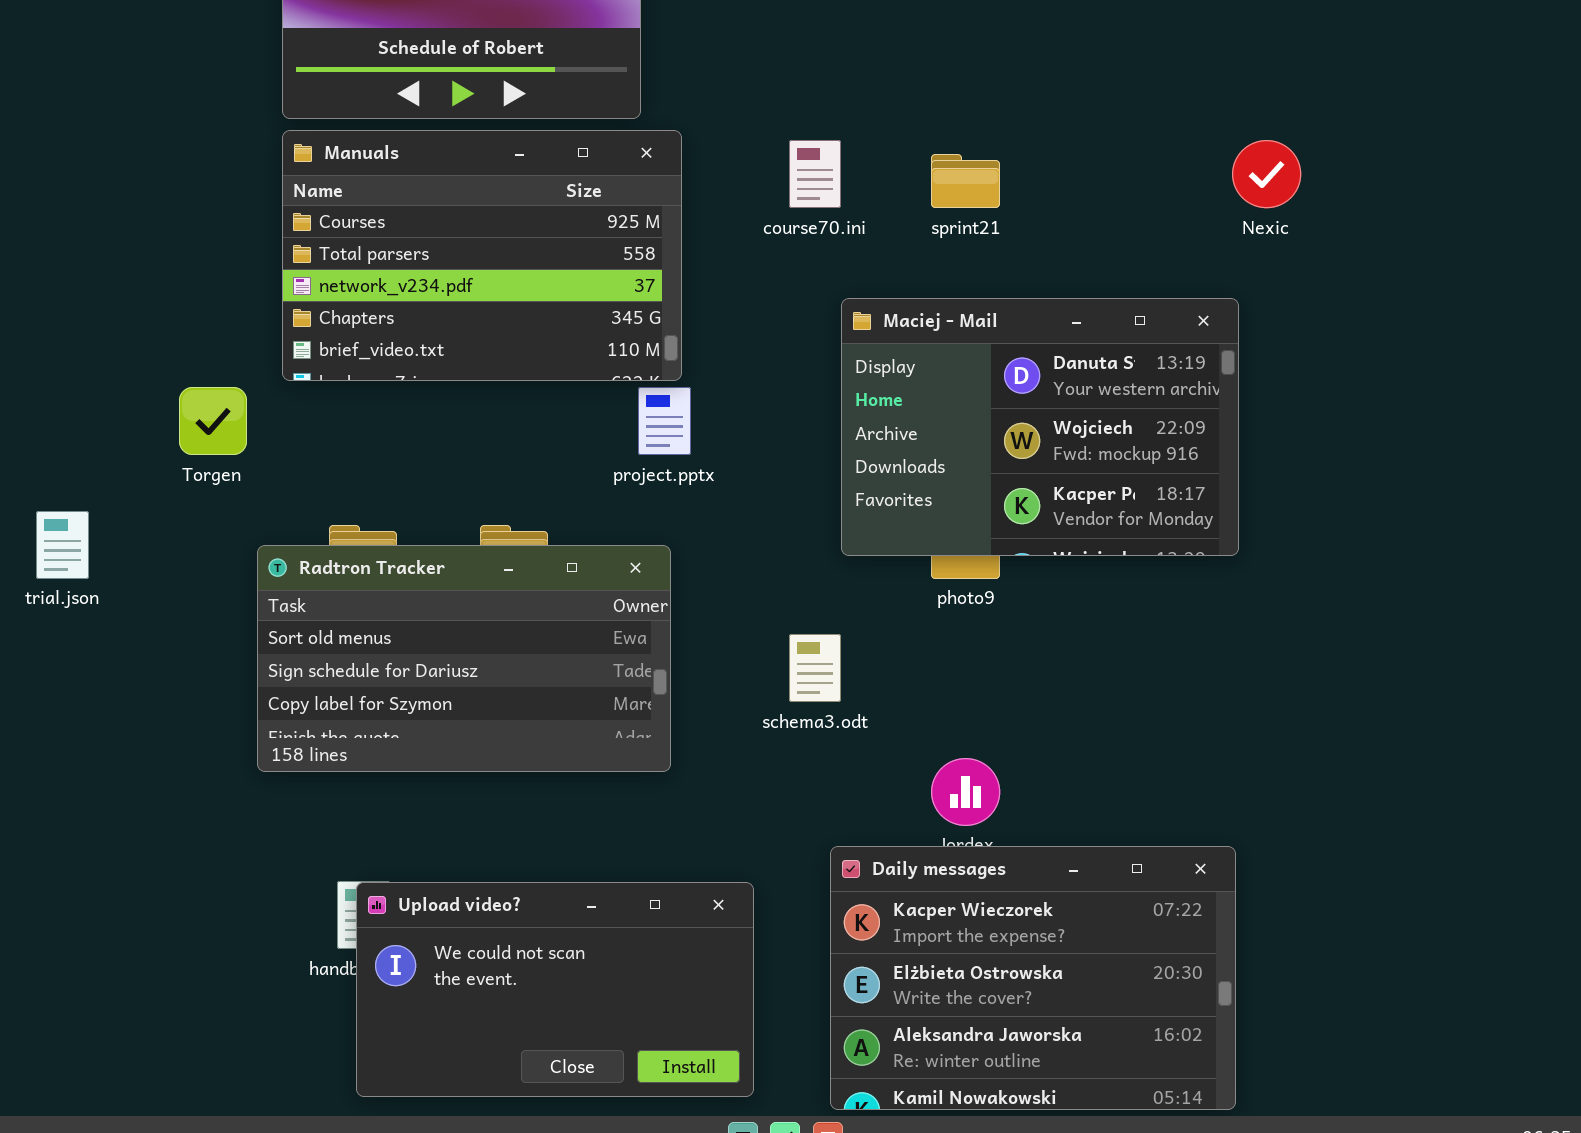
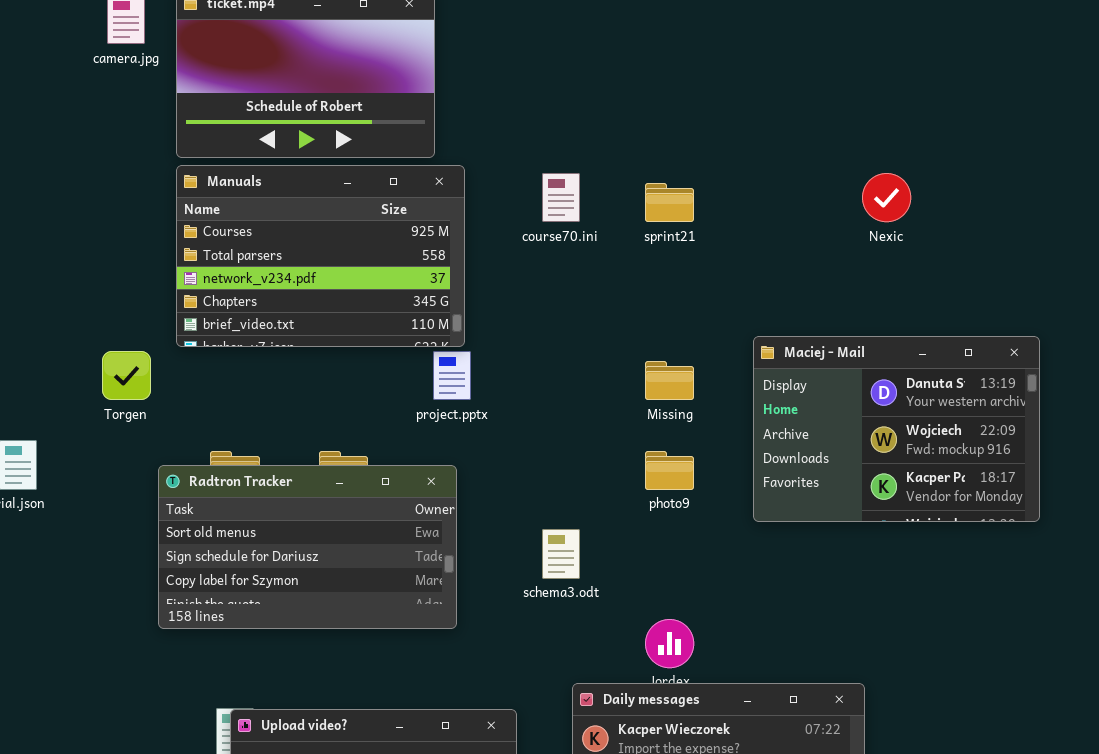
Maciej - Mail: [841,298,1239,556] -> [753,336,1040,522], moved

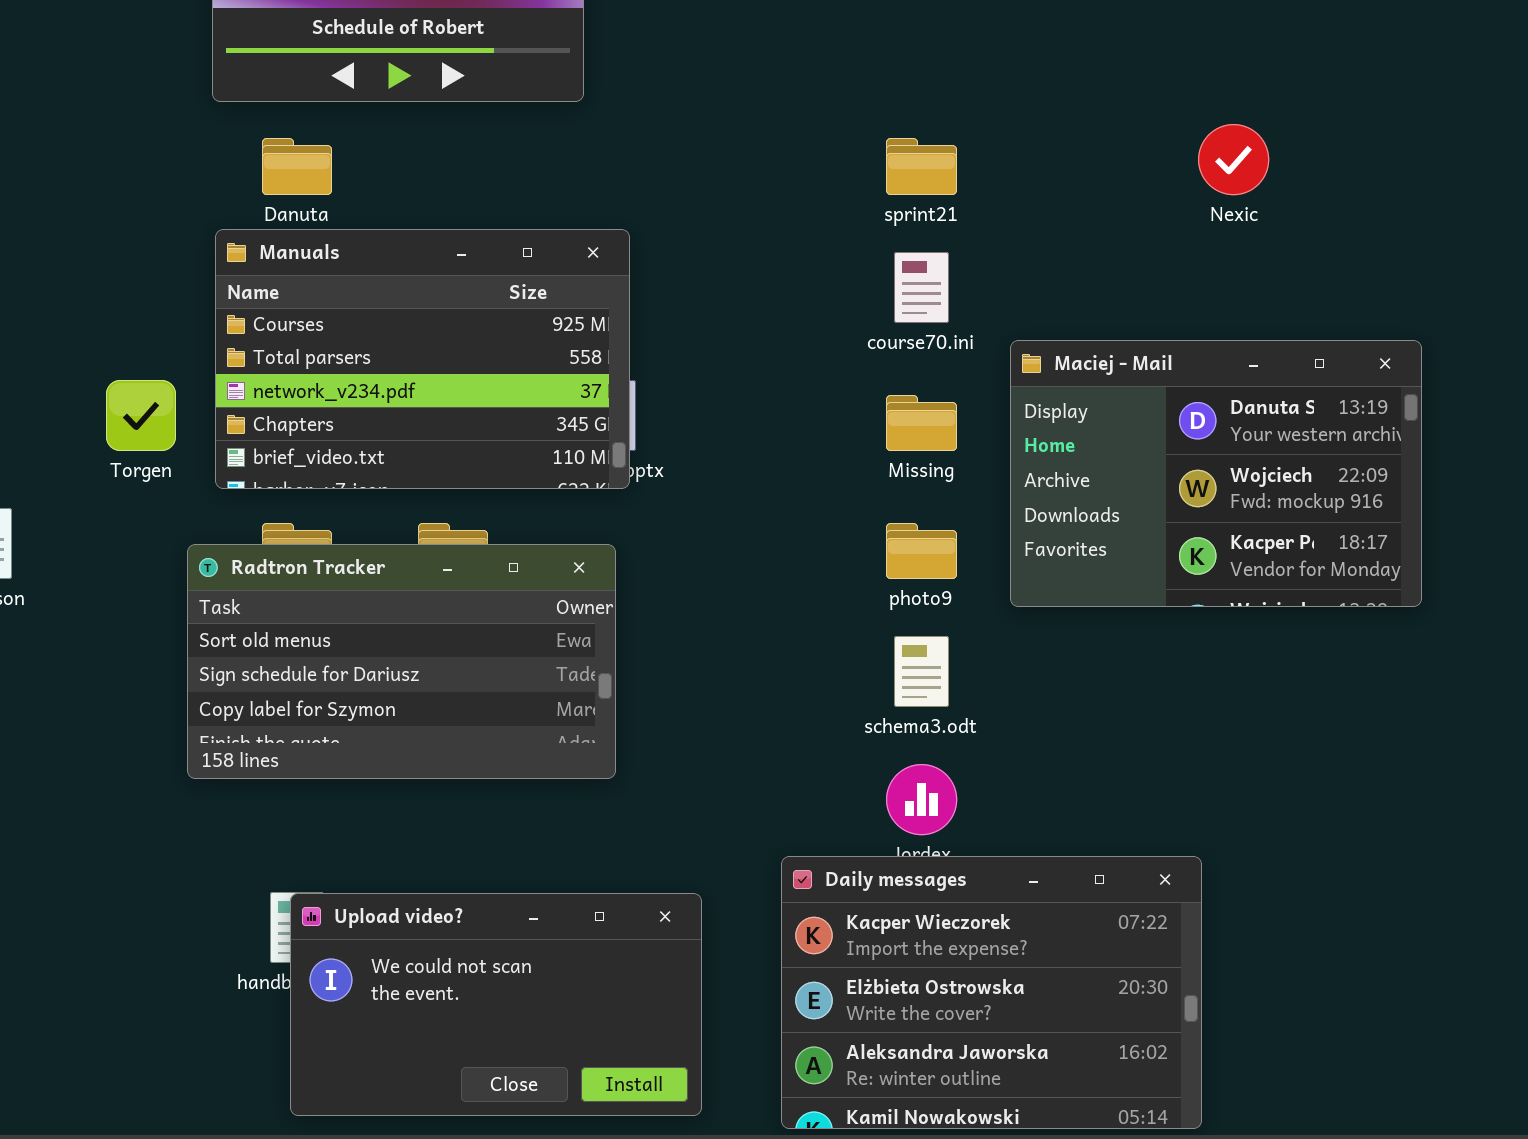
Manuals: [176,165,465,347] -> [215,229,630,489], moved
course70.ini: [542,173,580,222] -> [894,252,949,323], moved
Maciej - Mail: [753,336,1040,522] -> [1010,340,1422,607], moved
schema3.odt: [542,529,580,579] -> [894,636,949,707], moved

